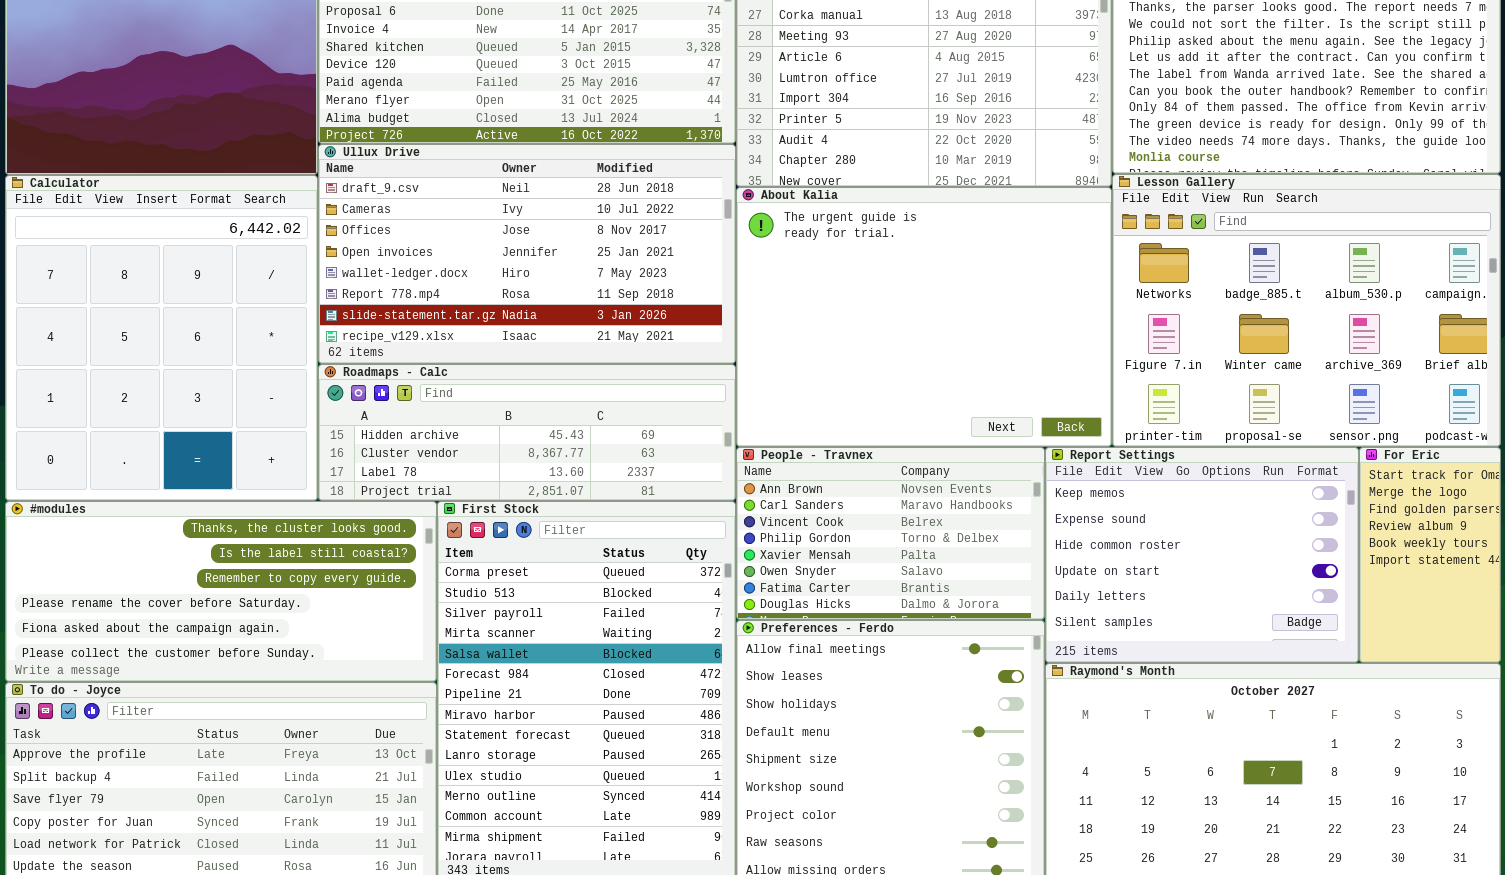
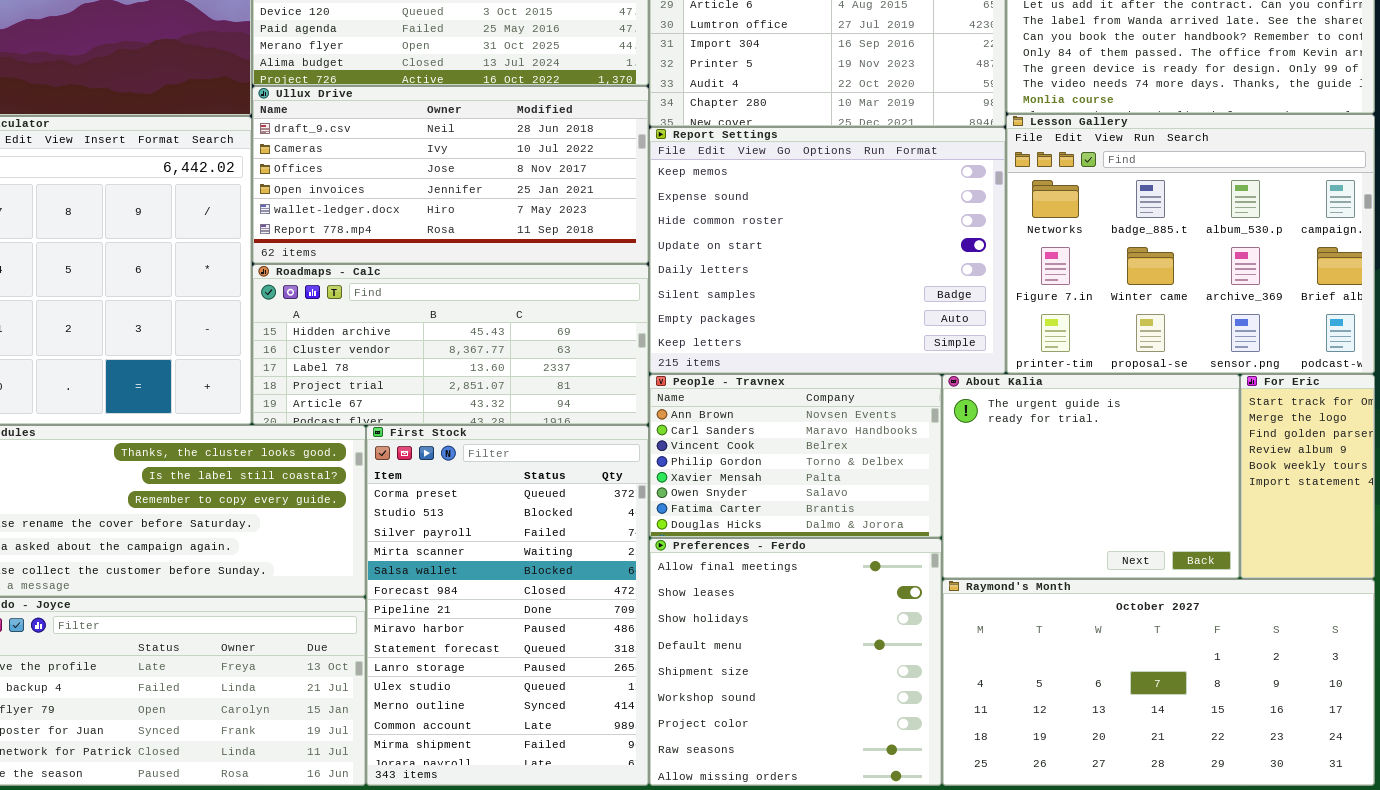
Ullux Drive: [318,144,736,364] -> [252,86,649,264], resized
About Kalia: [736,187,1112,447] -> [942,374,1240,579], moved, resized
Roadmaps - Calc: [318,364,736,501] -> [252,264,649,425], resized
Report Settings: [1045,447,1359,663] -> [649,127,1006,374], moved, resized

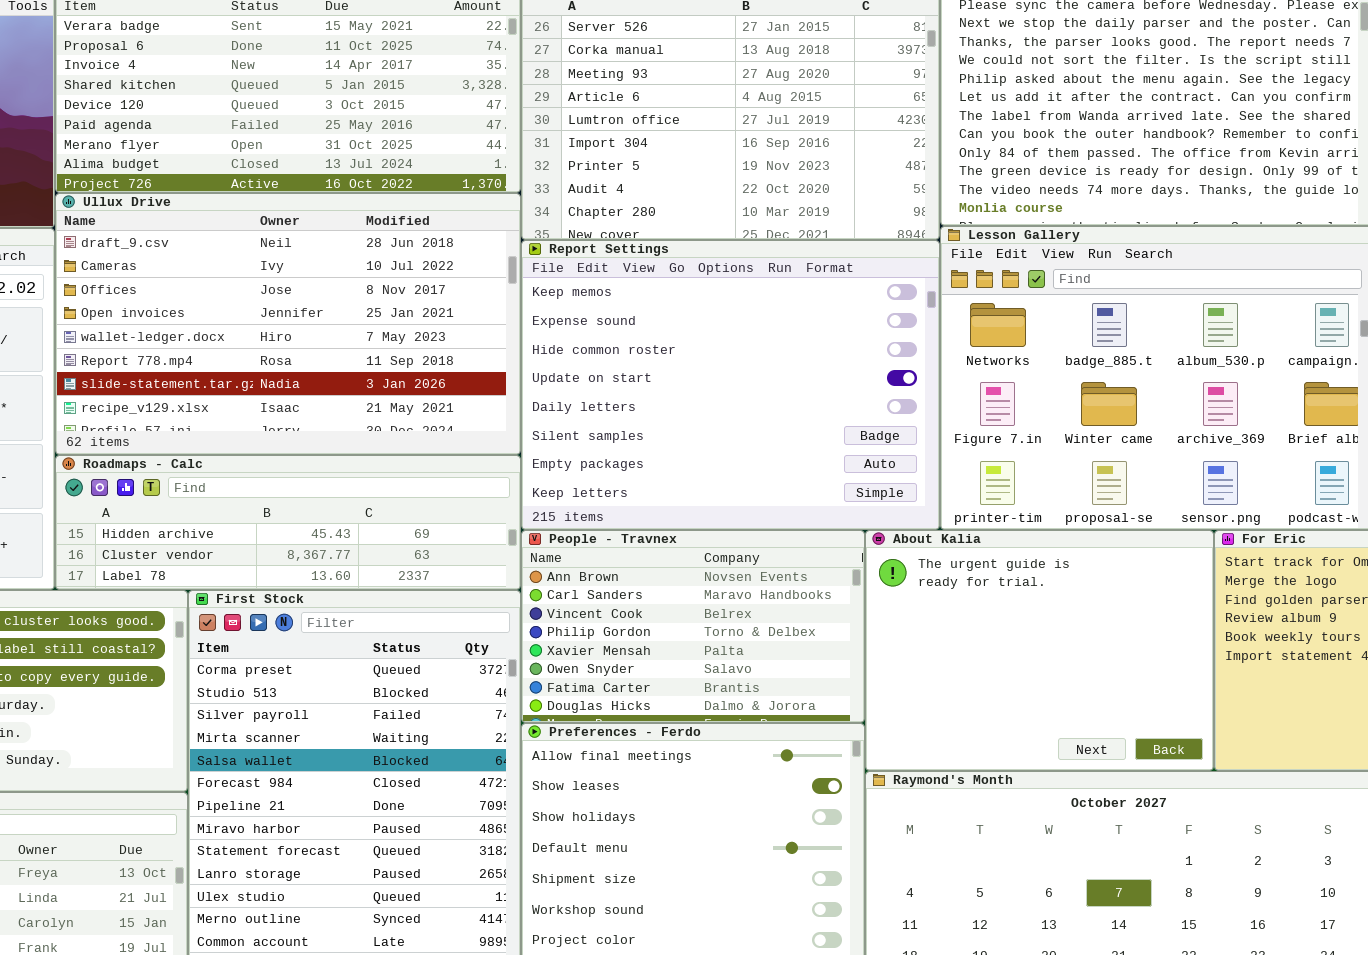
Ullux Drive: [252,86,649,264] -> [55,193,521,455], resized
Roadmaps - Calc: [252,264,649,425] -> [55,455,521,590], resized

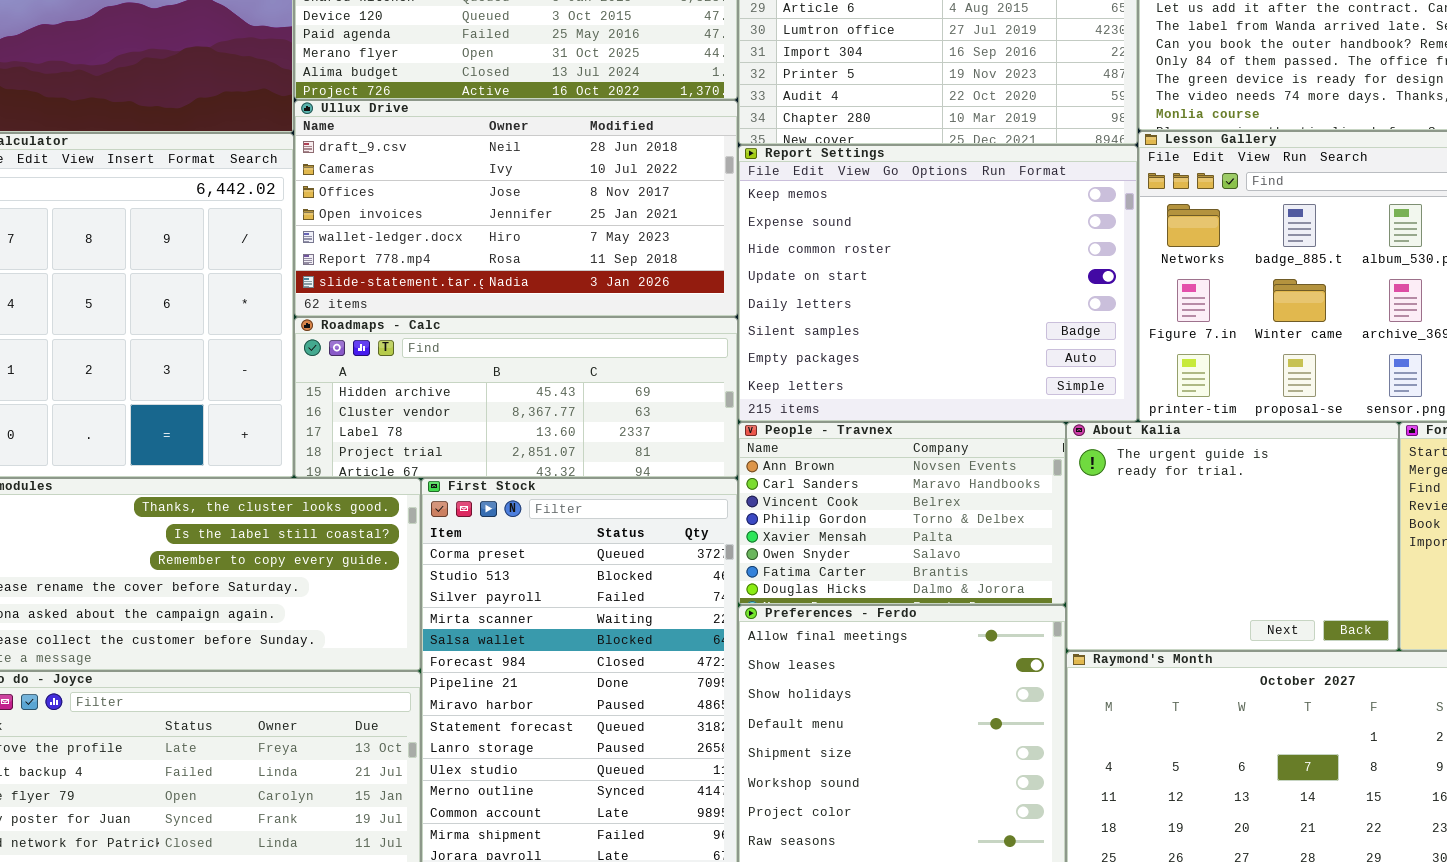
Ullux Drive: [55,193,521,455] -> [294,100,738,317], resized
Roadmaps - Calc: [55,455,521,590] -> [294,317,738,478], resized

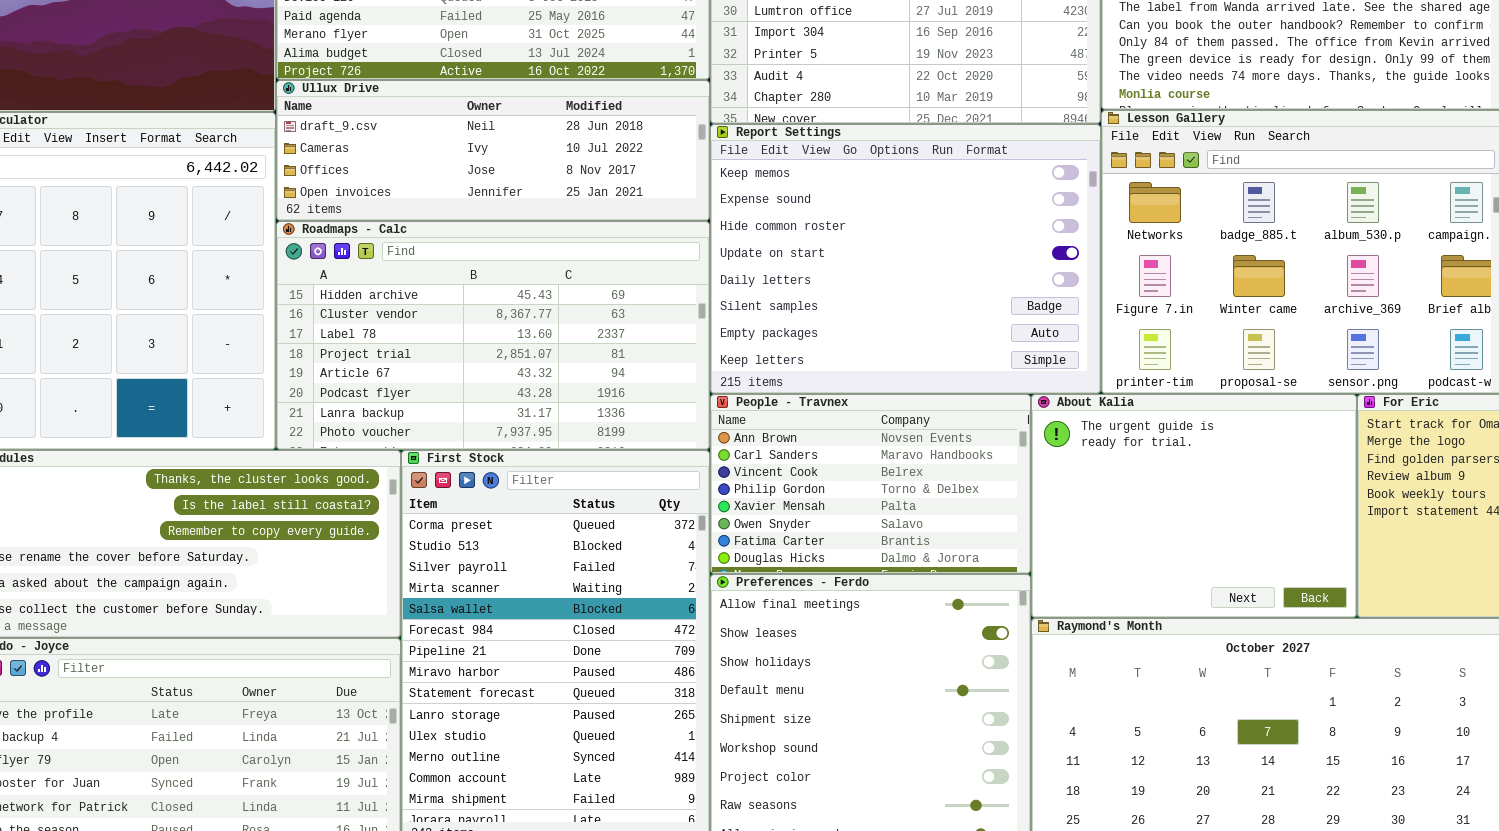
Ullux Drive: [294,100,738,317] -> [276,80,710,221], resized
Roadmaps - Calc: [294,317,738,478] -> [276,221,710,450], resized

